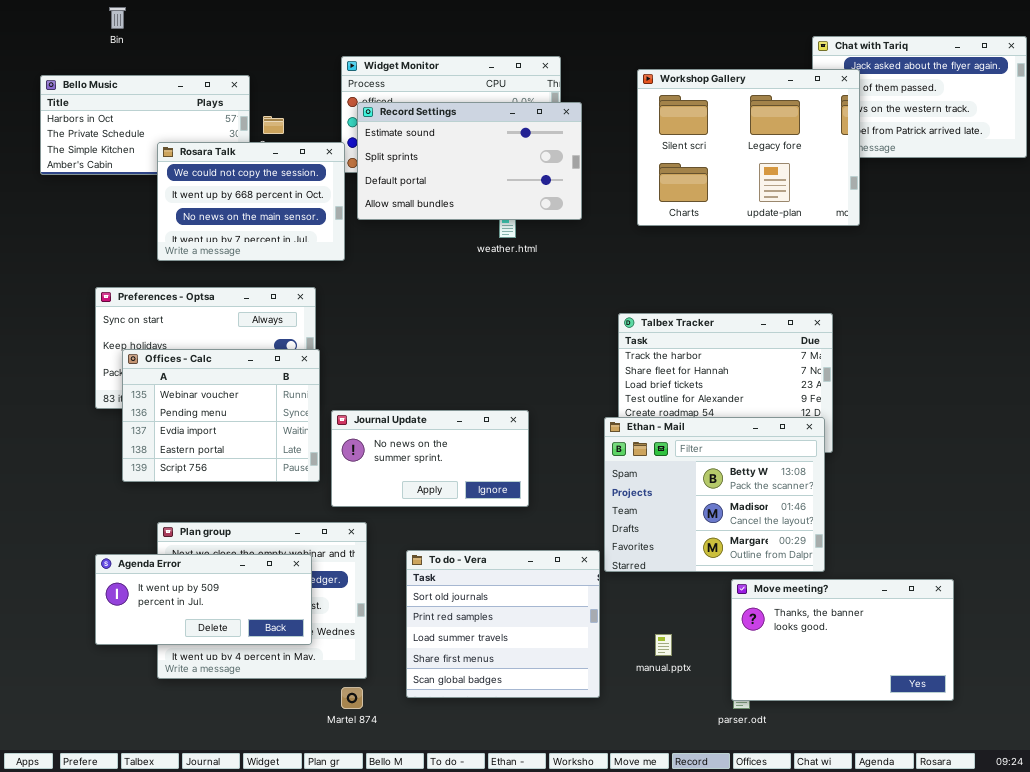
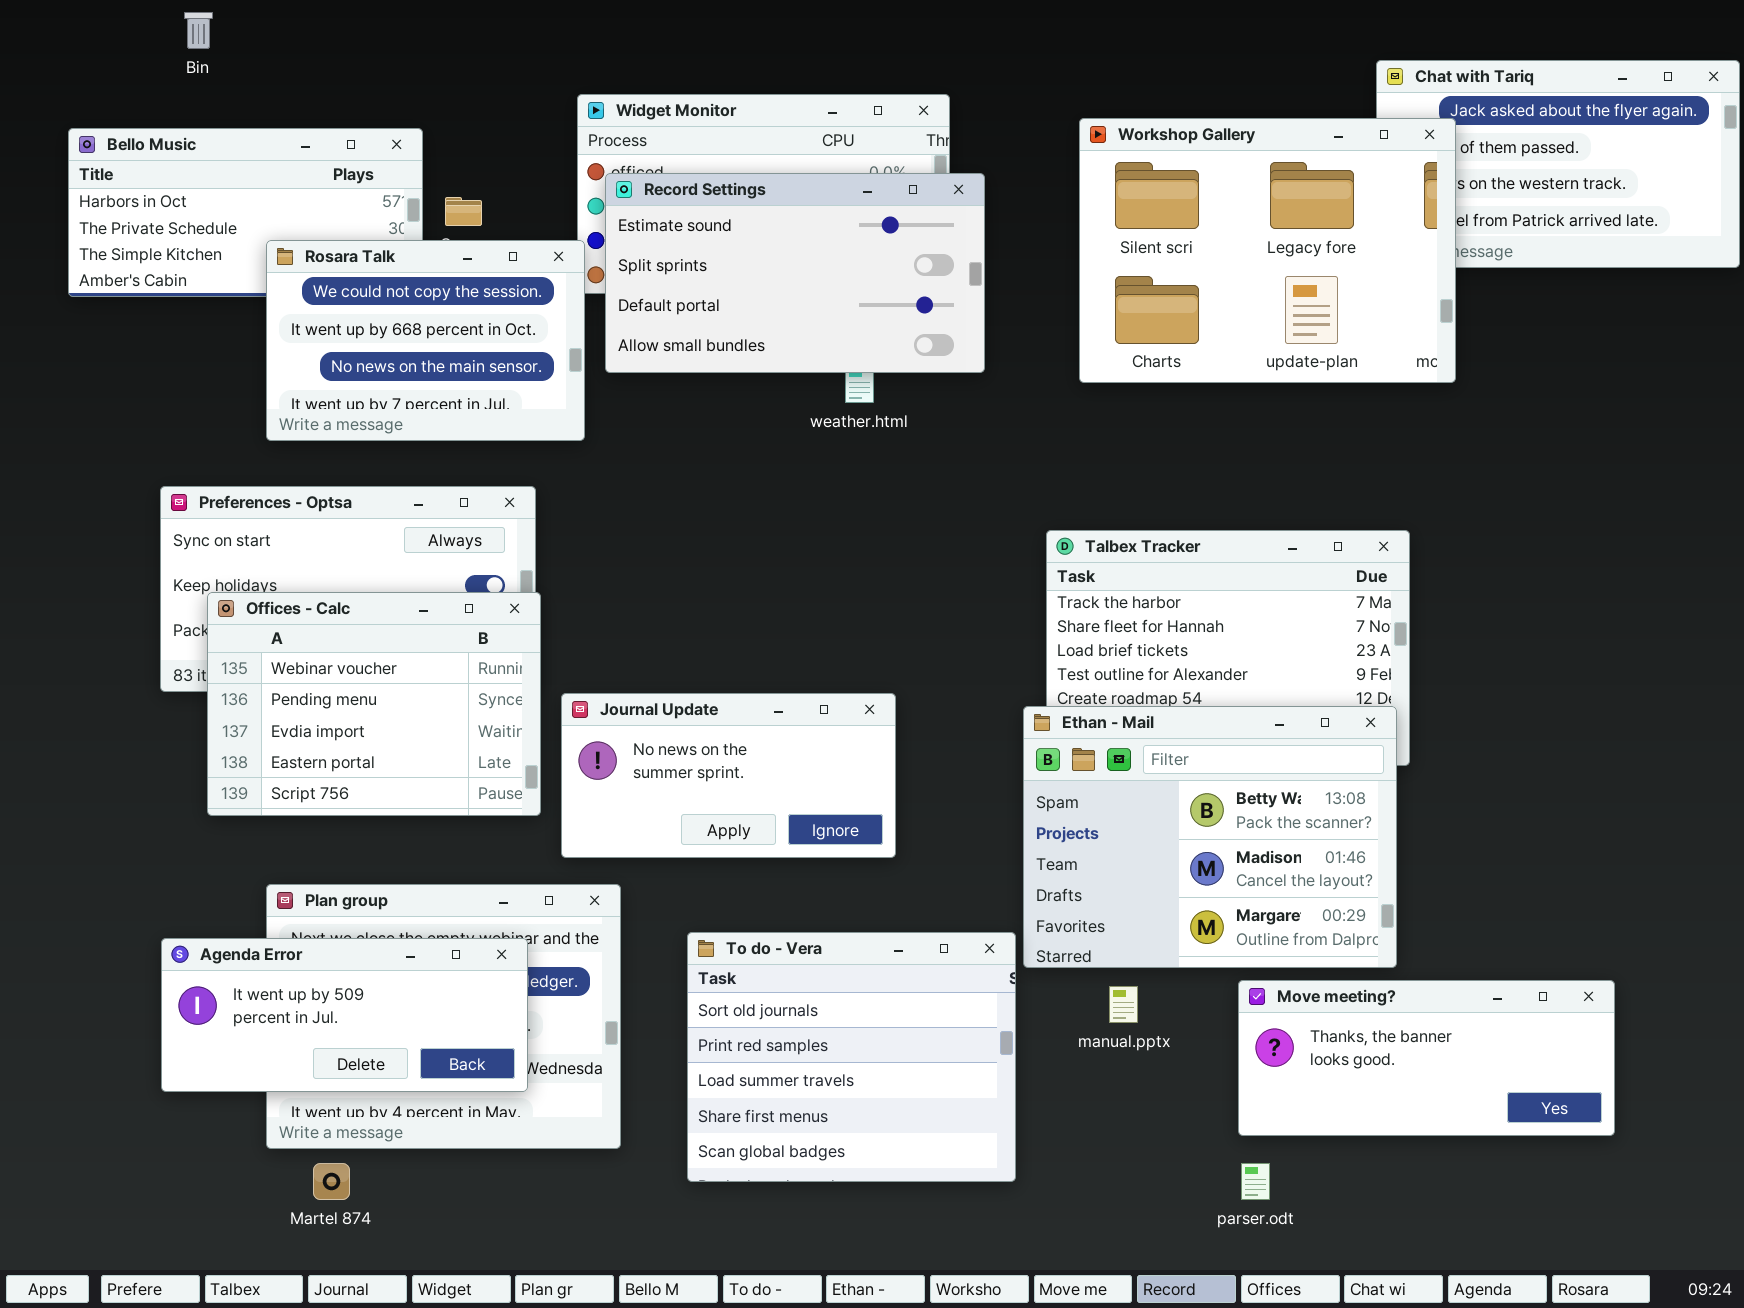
Move meeting?: [731,579,954,701] -> [1238,980,1615,1136], resized
manual.pptx: [655,634,672,656] -> [1109,986,1138,1023], moved
Martel 874: [341,687,363,709] -> [313,1163,350,1200], moved

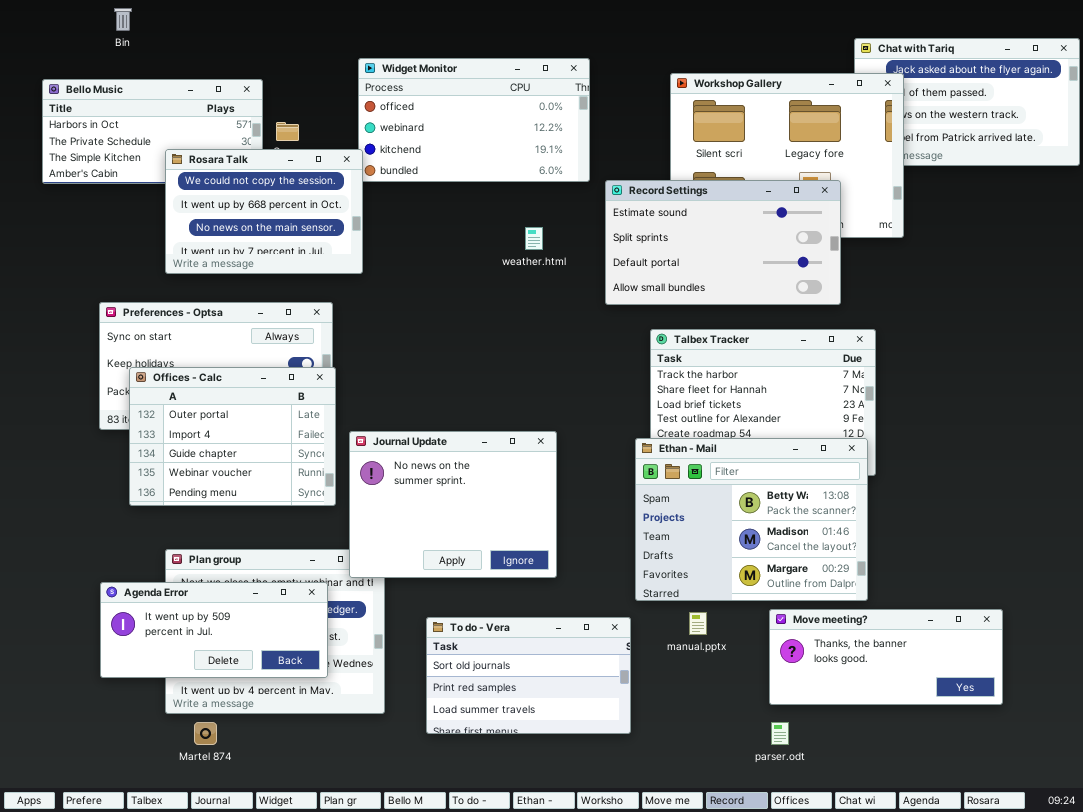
Record Settings: [605,173,985,373] -> [605,180,841,305], moved
Offices - Calc: [207,592,541,816] -> [129,367,336,506], scrolled up 3 rows
Journal Update: [561,693,896,858] -> [349,431,557,578], resized
To do - Vera: [687,932,1016,1182] -> [426,617,631,734], resized

